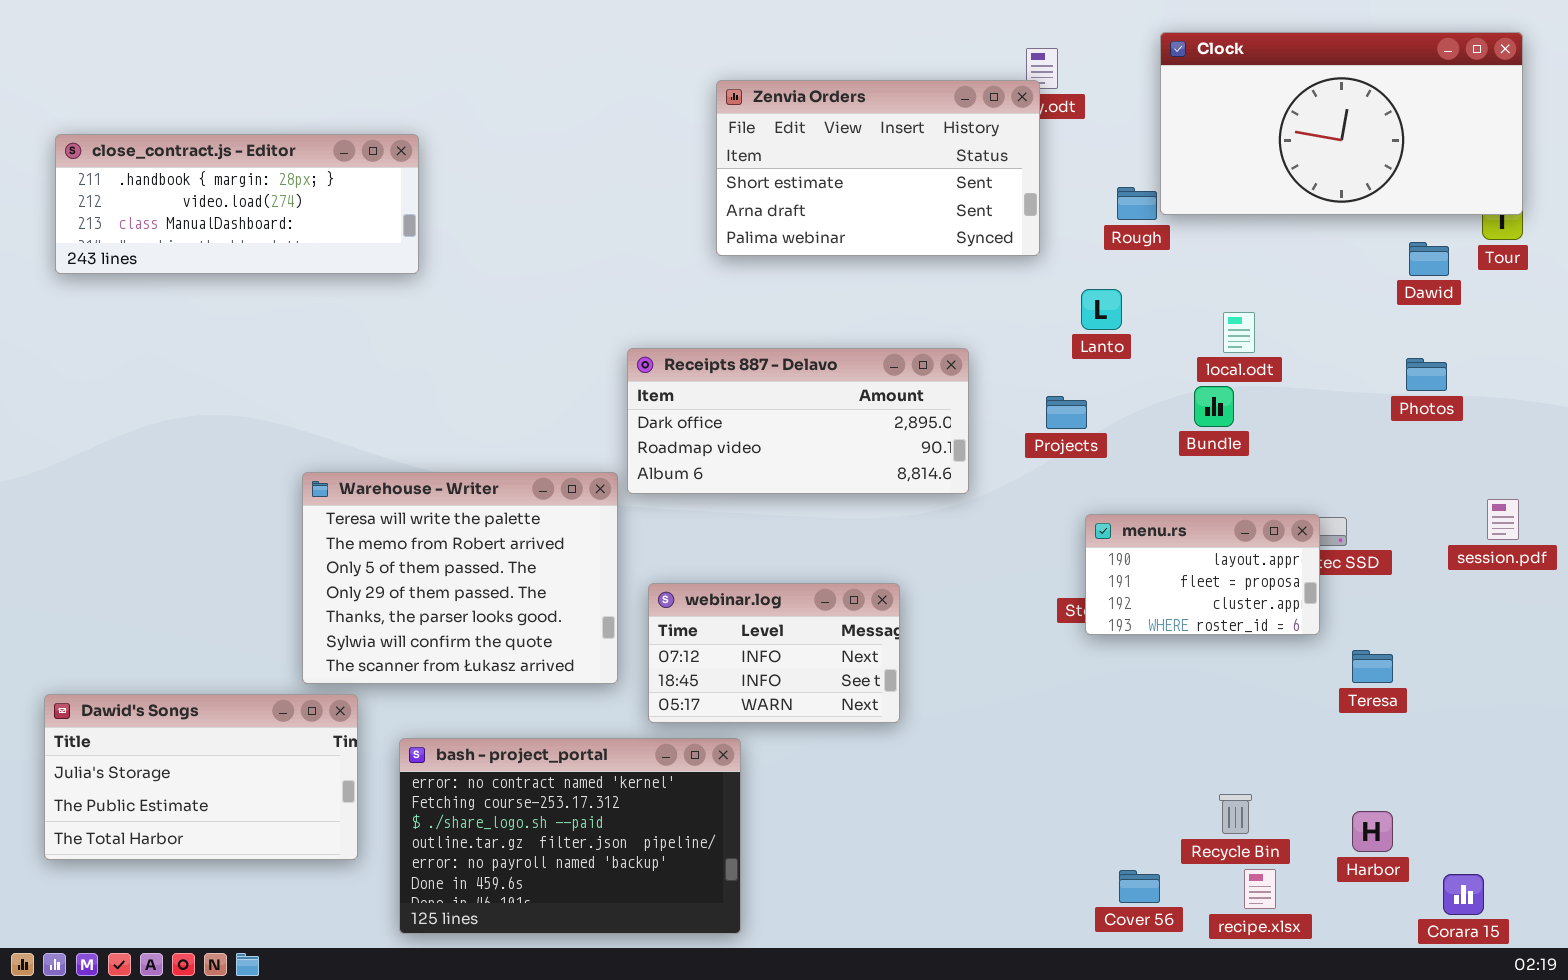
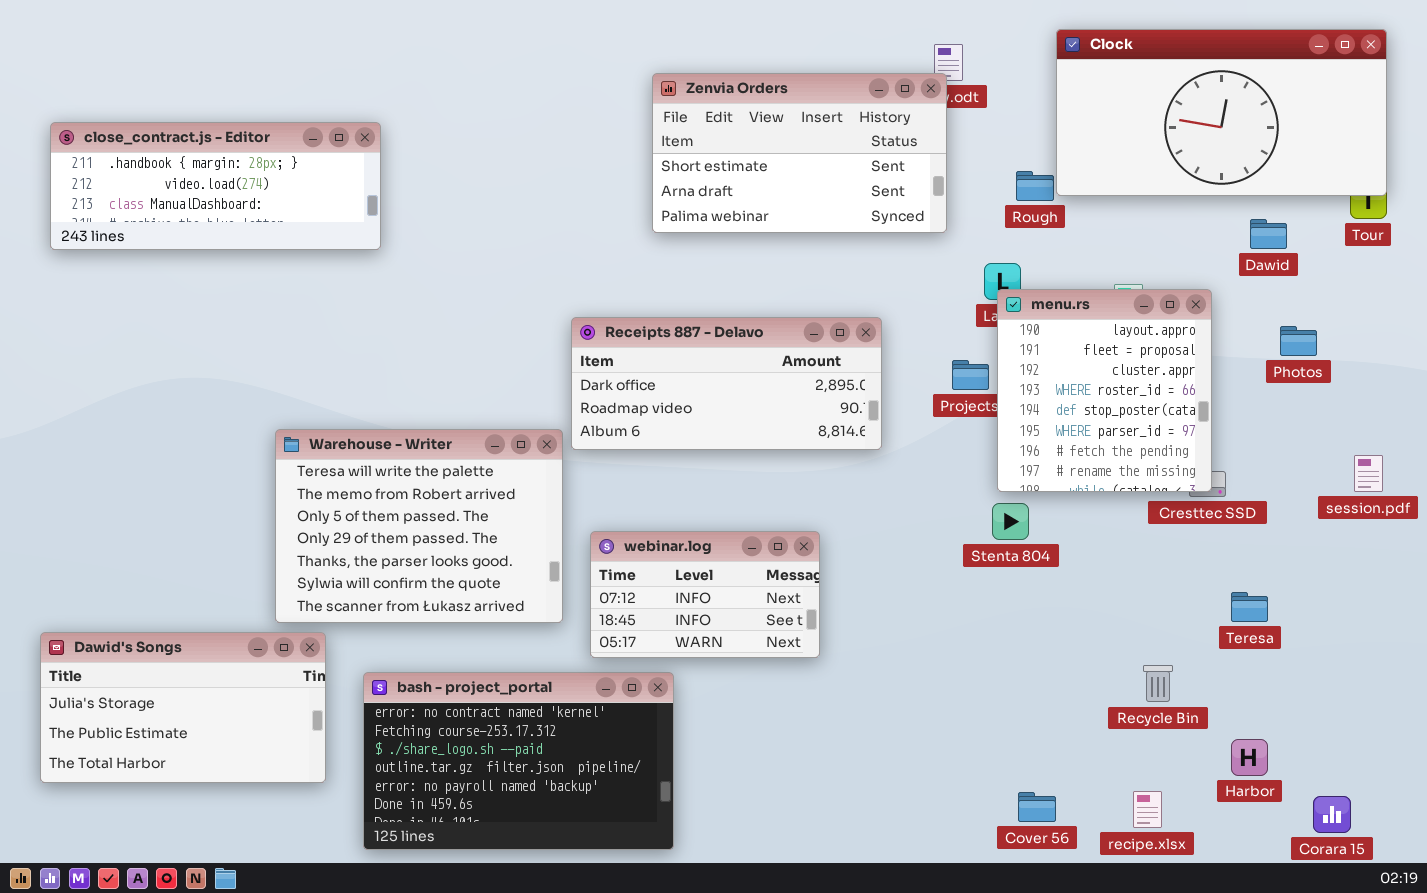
Dawid: [1409,242,1449,276] -> [1250,219,1287,249], moved
menu.rs: [1085,514,1320,635] -> [997,289,1212,492], moved, resized
Recycle Bin: [1219,794,1252,834] -> [1143,665,1173,702], moved

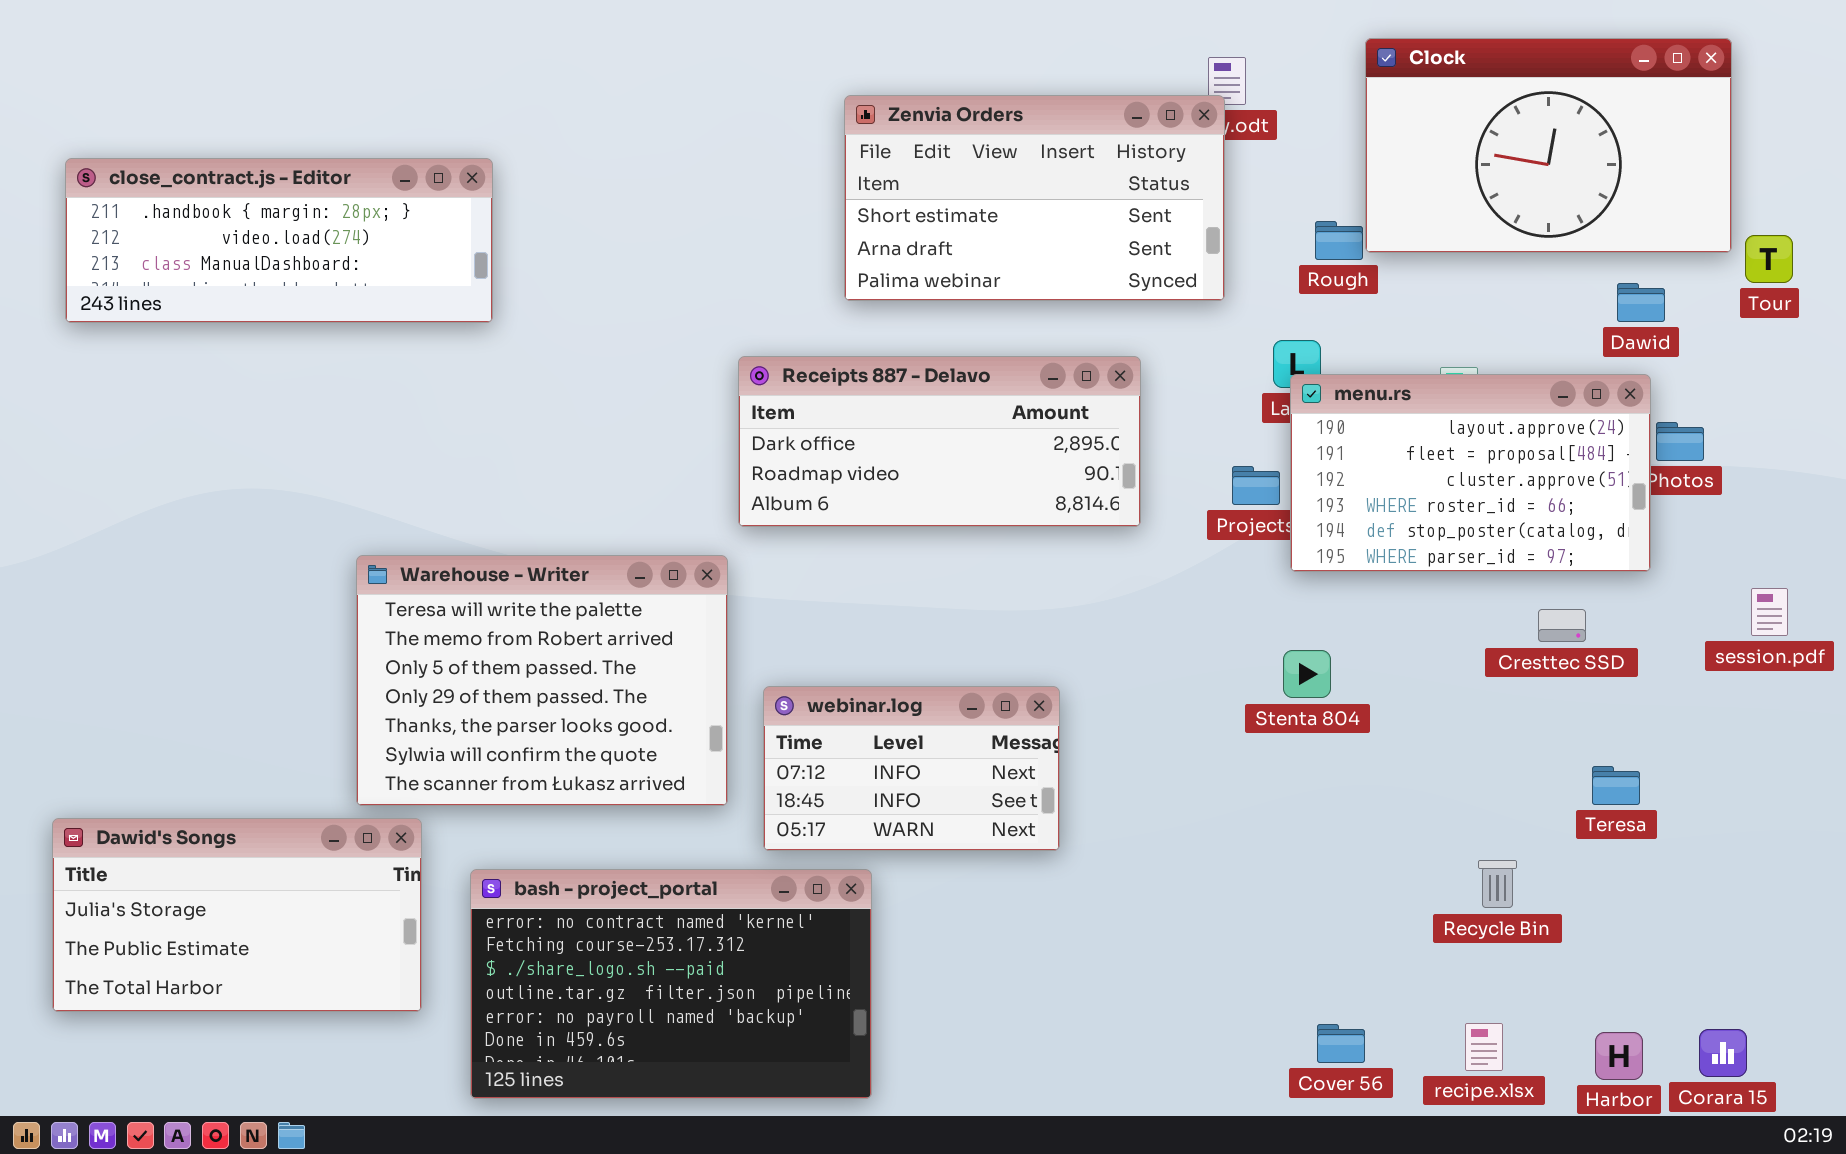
Clock: [1056,29,1387,196] -> [1365,38,1732,253], resized
menu.rs: [997,289,1212,492] -> [1290,374,1651,572], resized
Receipts 887 - Delavo: [571,317,882,450] -> [738,356,1141,527], moved
Harbor: [1231,739,1268,776] -> [1595,1032,1643,1080], moved

